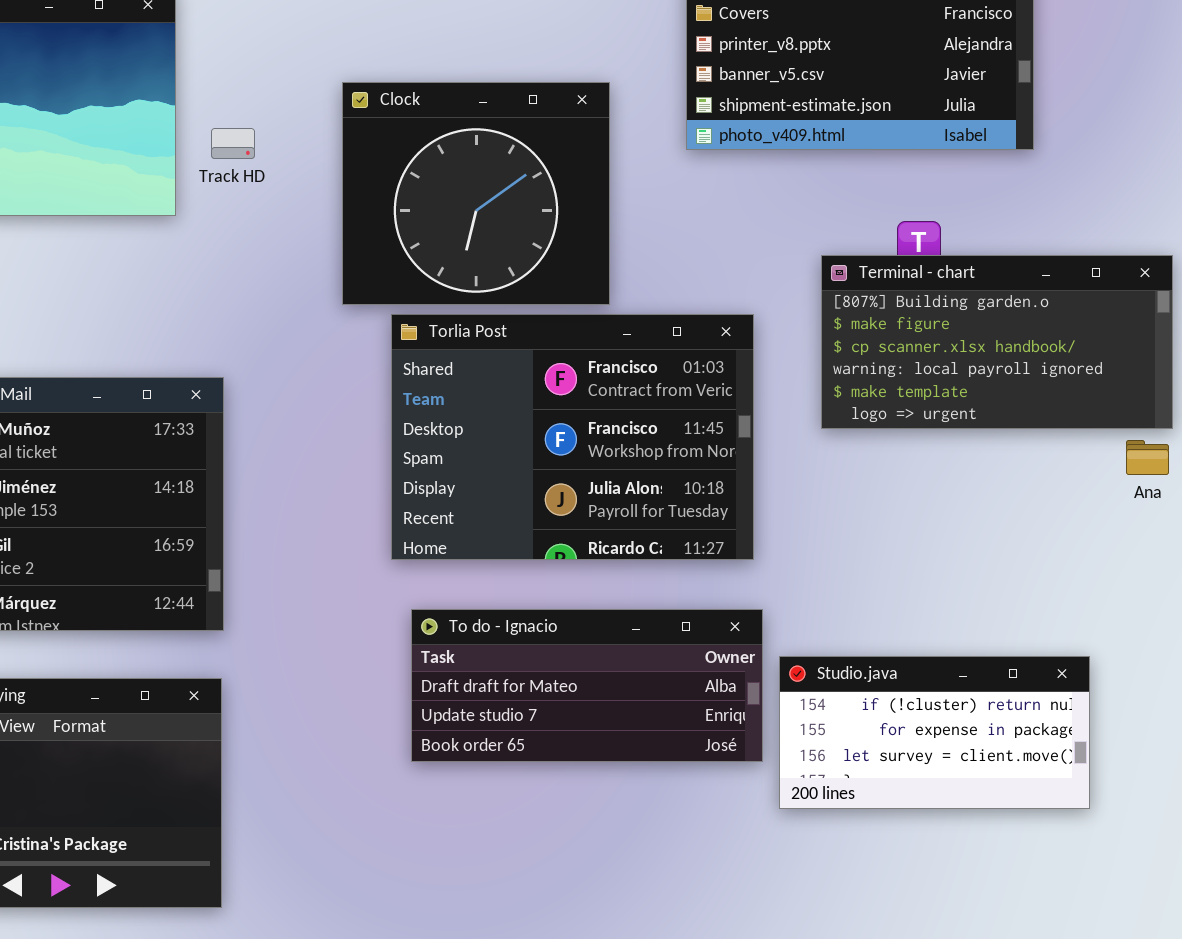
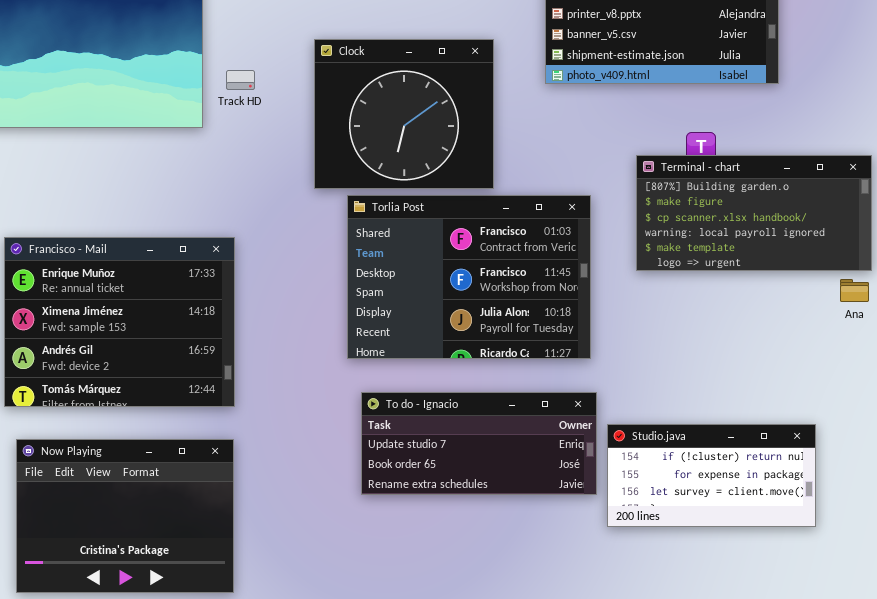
To do - Ignacio: [411,609,763,762] -> [361,392,597,495], scrolled down 1 row

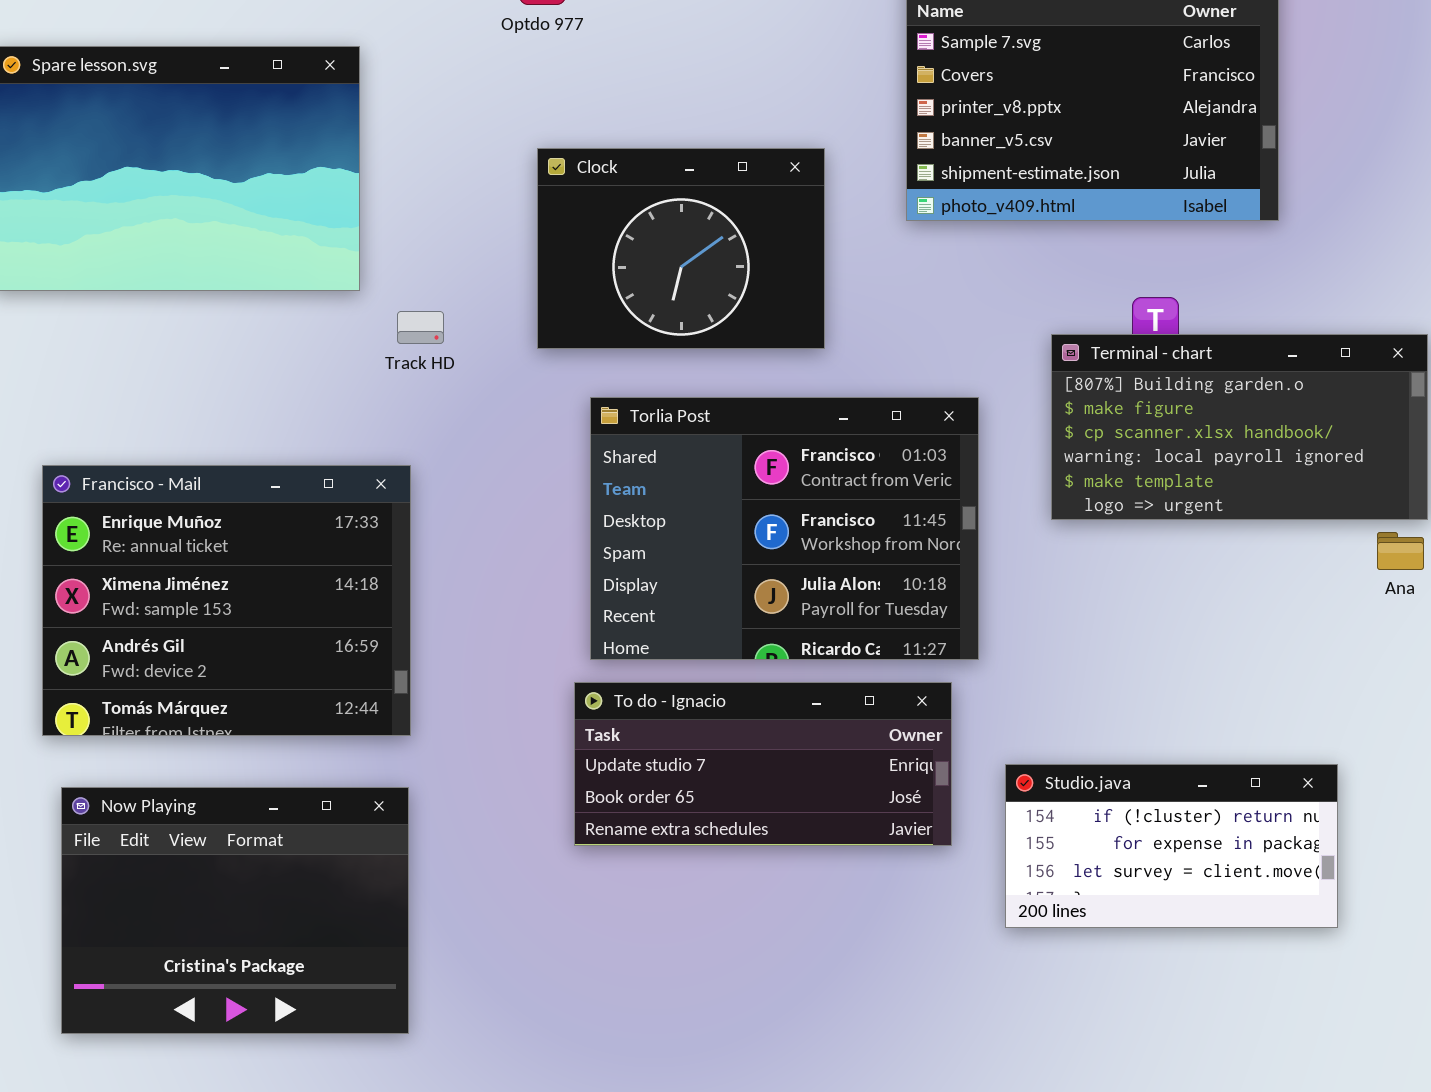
Clock: [314,39,494,189] -> [537,148,825,349], resized
Track HD: [226,70,255,90] -> [397,311,444,344], moved
To do - Ignacio: [361,392,597,495] -> [574,682,952,846], moved

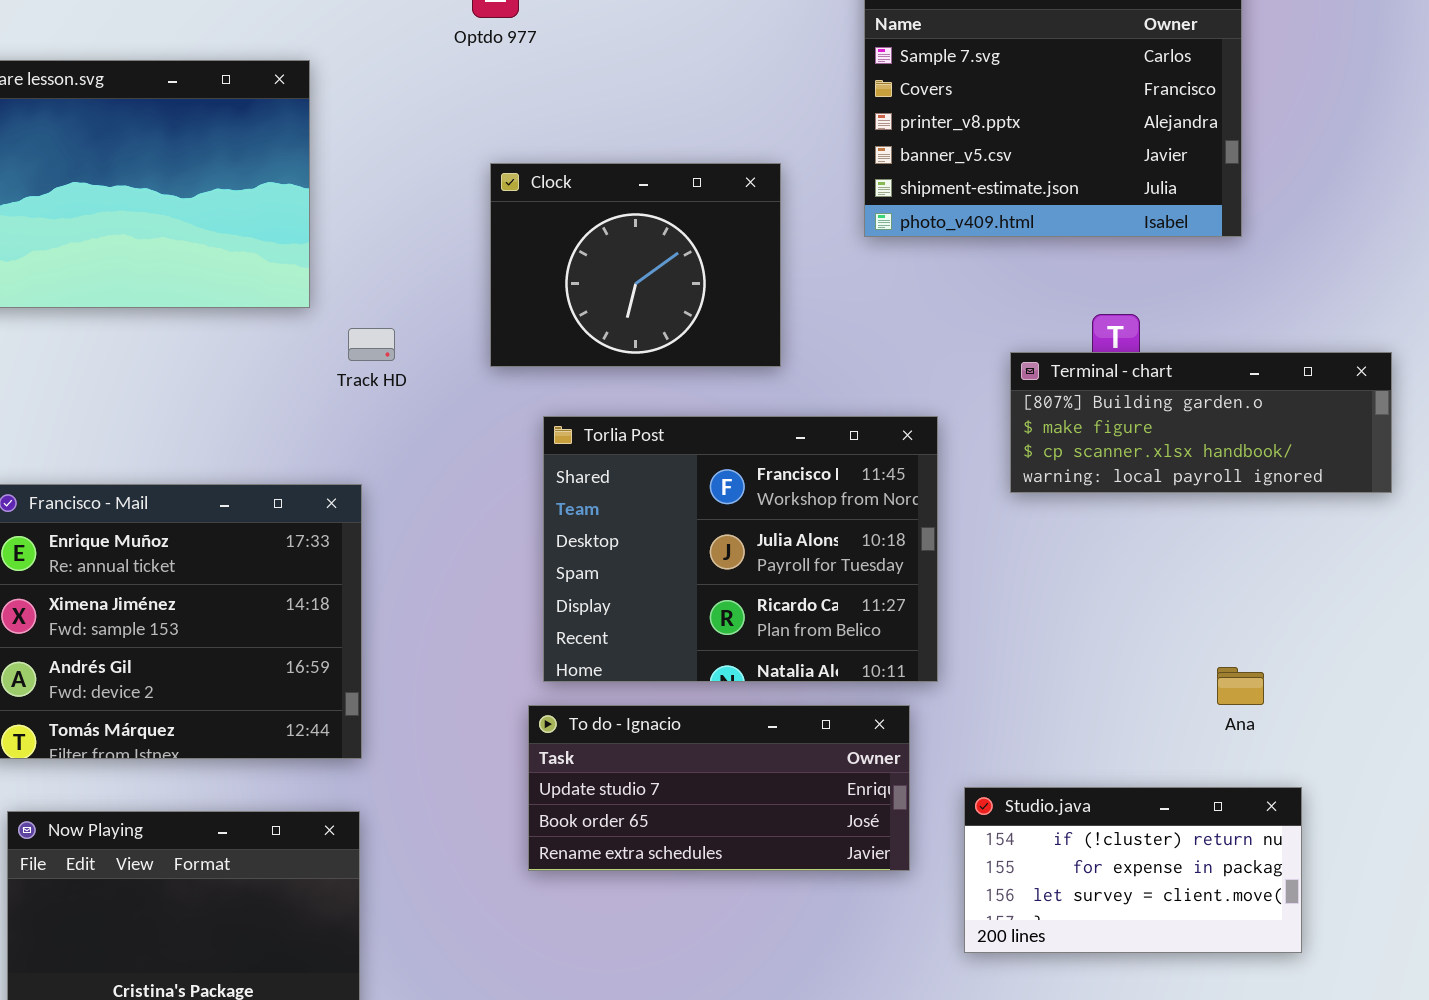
Terminal - chart: [1051,334,1428,520] -> [1010,352,1392,493], resized
Torlia Post: [590,397,979,660] -> [543,416,938,682], scrolled down 1 row
Ana: [1377,532,1424,570] -> [1217,667,1264,705], moved

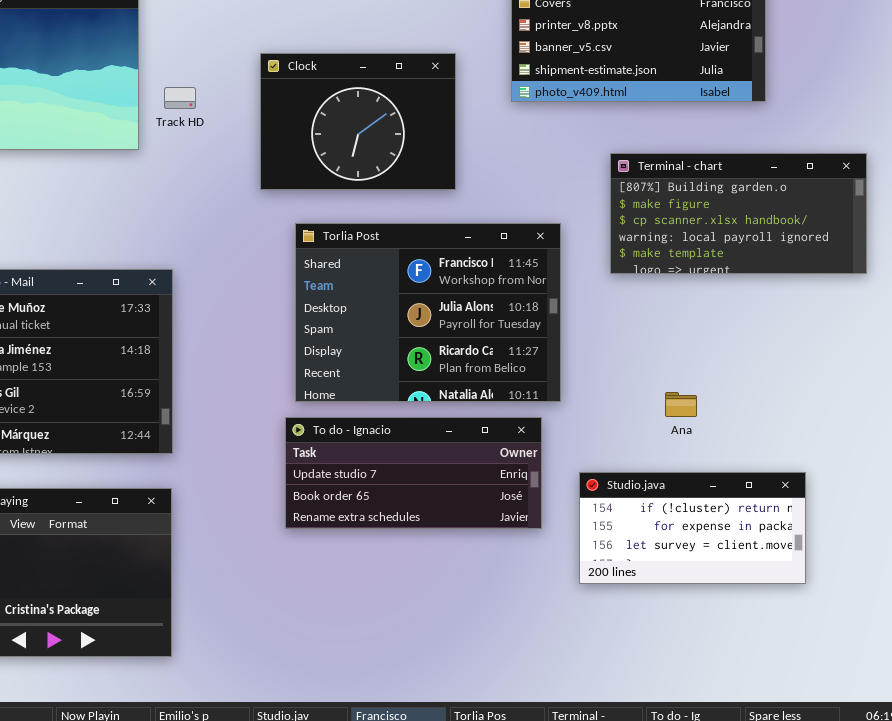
Track HD: [348,328,395,361] -> [164,87,196,109], moved
Terminal - chart: [1010,352,1392,493] -> [610,153,867,274], resized
Ana: [1217,667,1264,705] -> [665,392,697,417], moved

